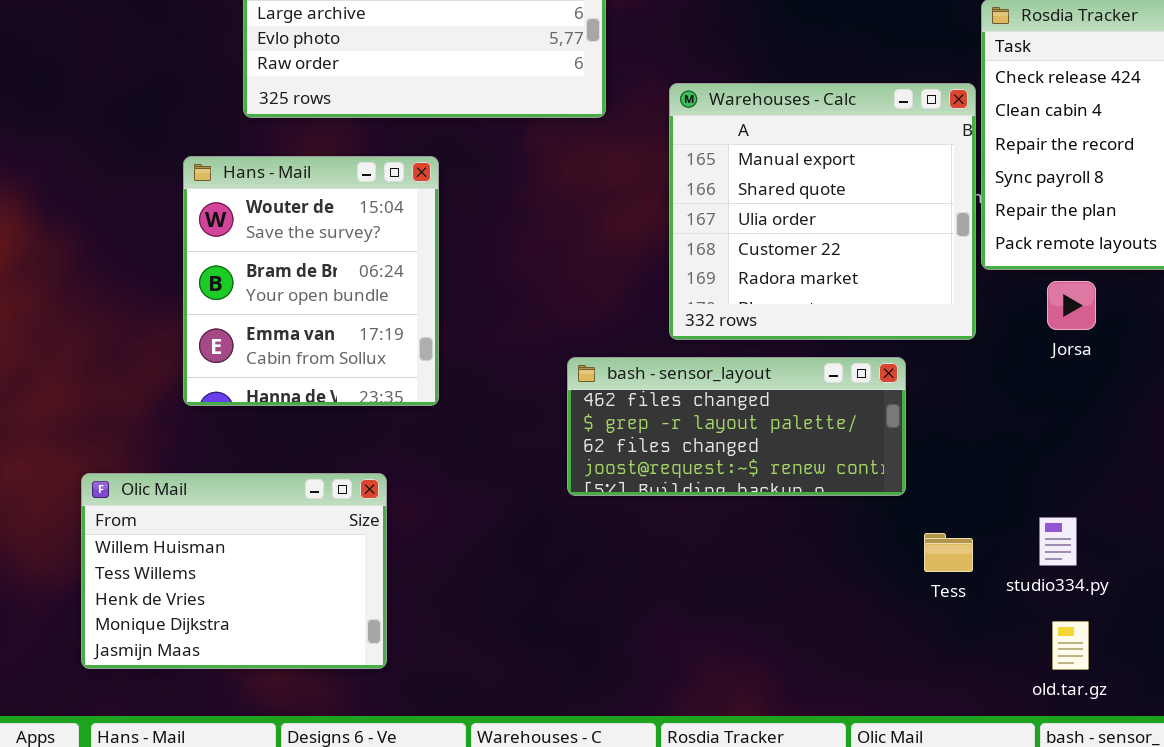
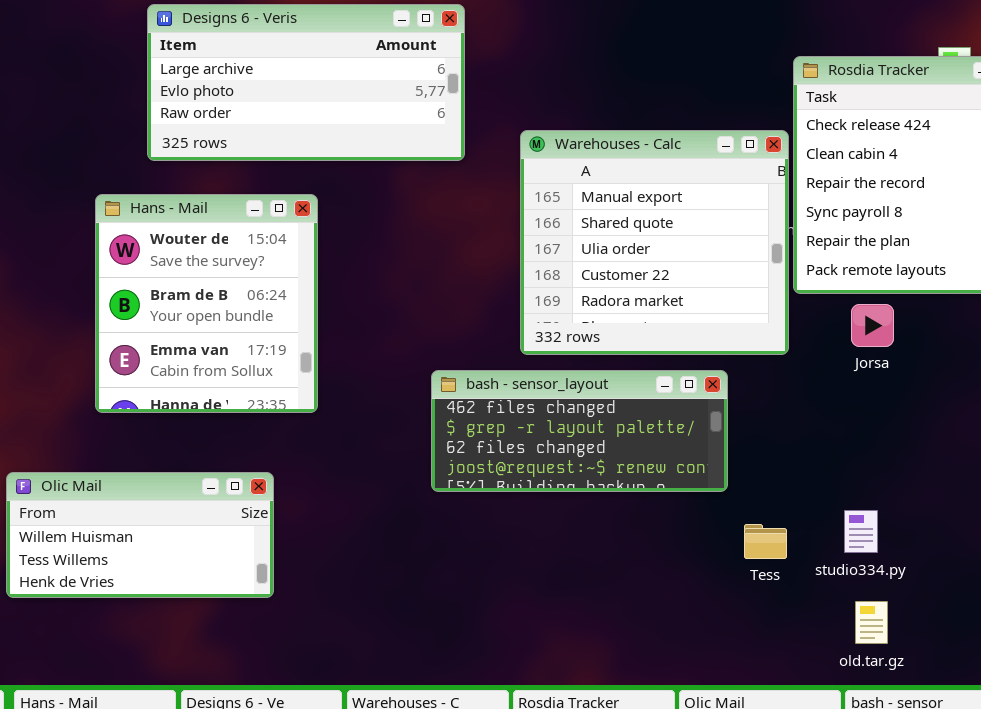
Olic Mail: [81,473,387,669] -> [6,472,274,598], resized

